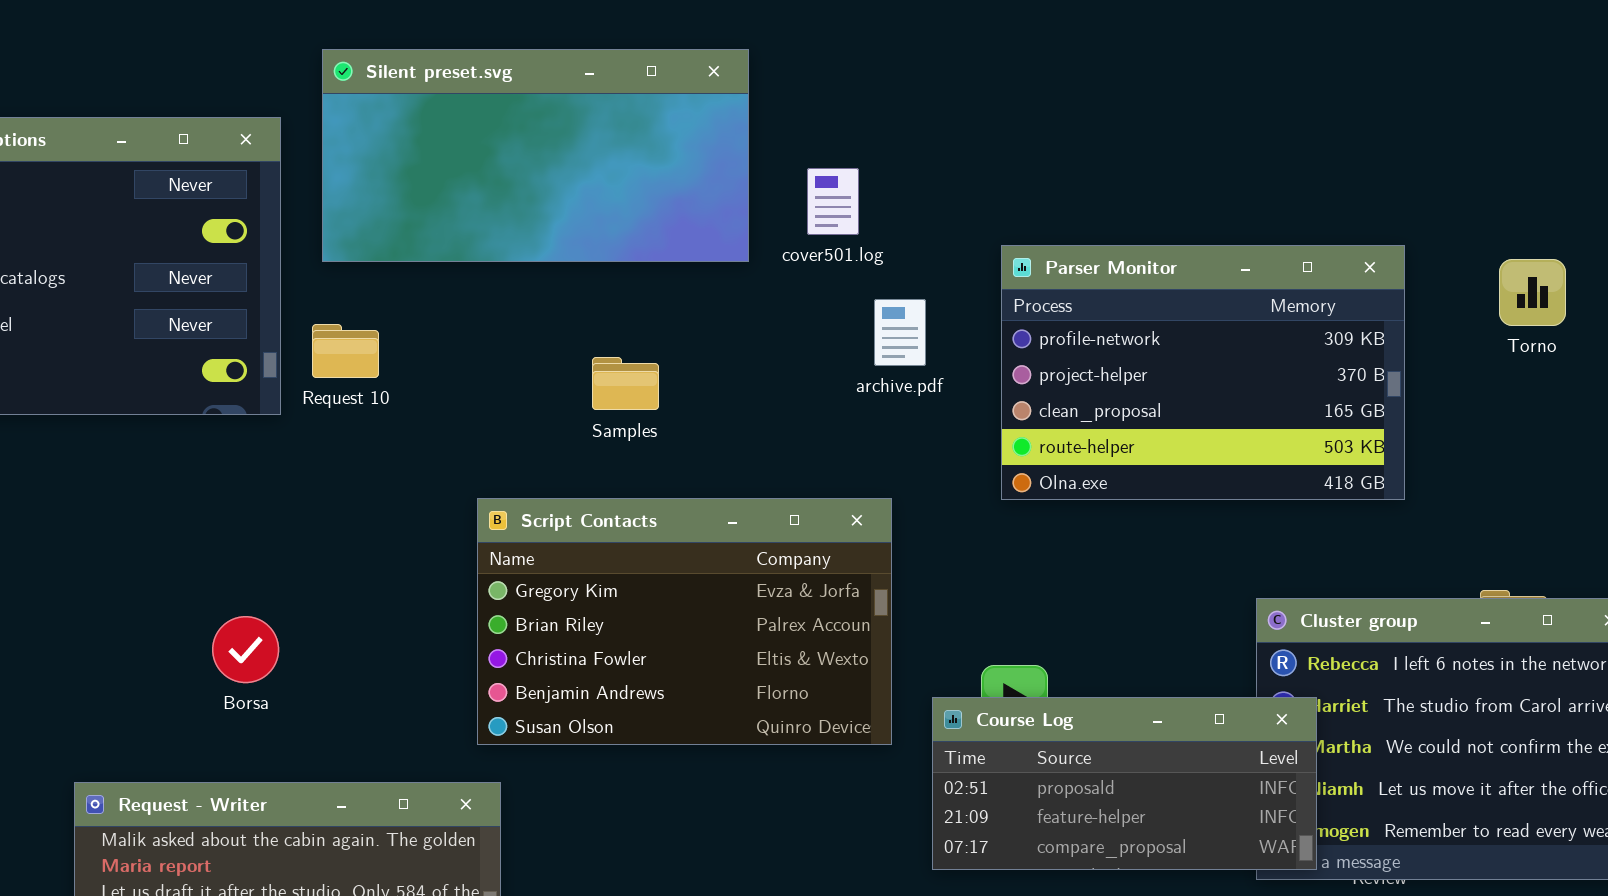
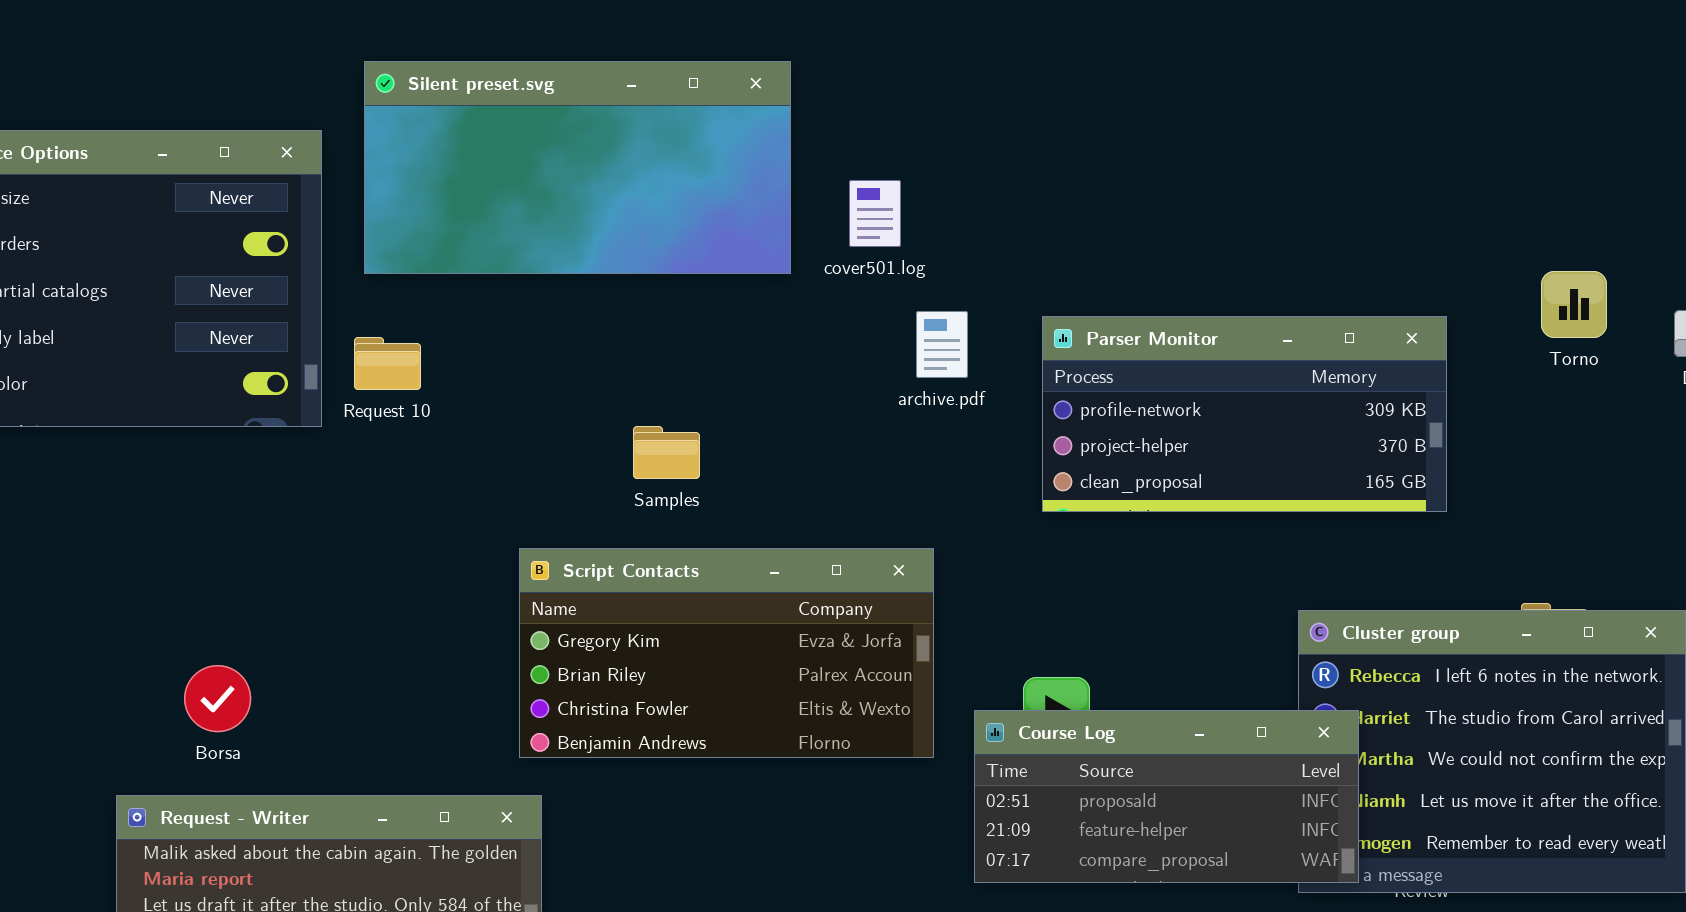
Parser Monitor: [1001,245,1405,500] -> [1042,316,1447,512], resized
Samples: [592,357,659,410] -> [633,426,700,479], moved
Script Contacts: [477,498,892,745] -> [519,548,934,758], resized
Borsa: [212,616,279,683] -> [184,665,251,732], moved

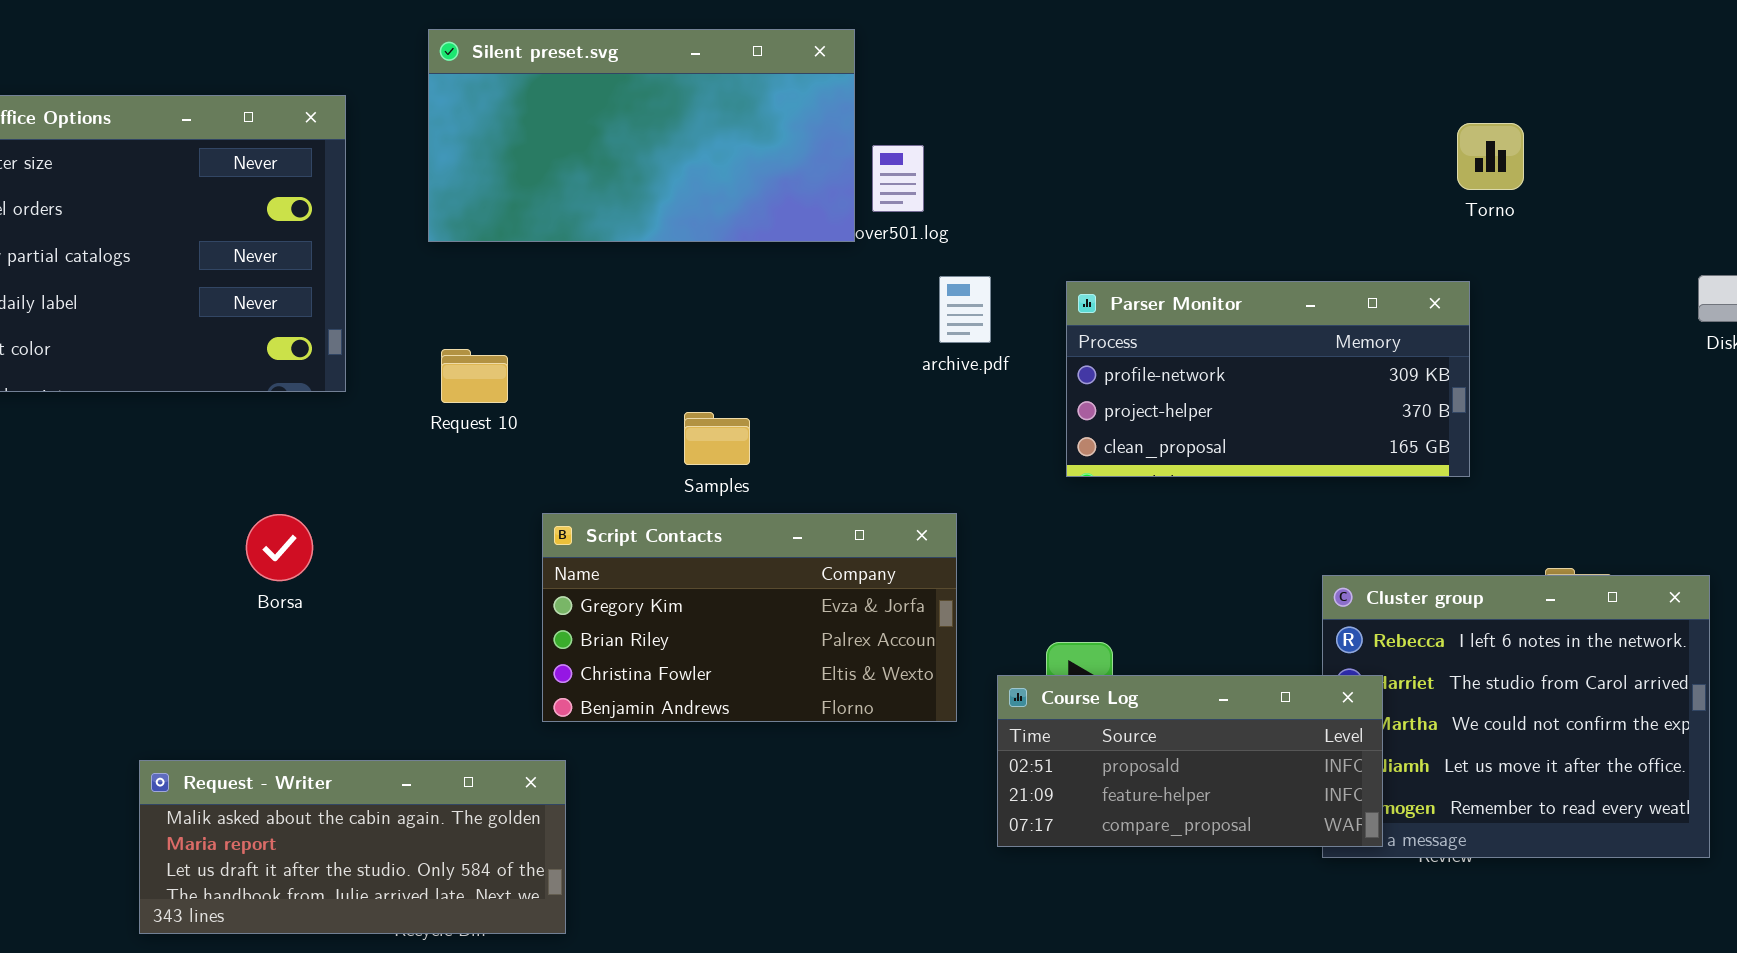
Silent preset.svg: [364,61,791,274] -> [428,29,855,242], moved
Torno: [1541,271,1607,338] -> [1457,123,1524,190], moved
Request 10: [354,337,421,390] -> [441,349,508,403], moved
Samples: [633,426,700,479] -> [684,412,750,465], moved
Borsa: [184,665,251,732] -> [246,514,313,581], moved

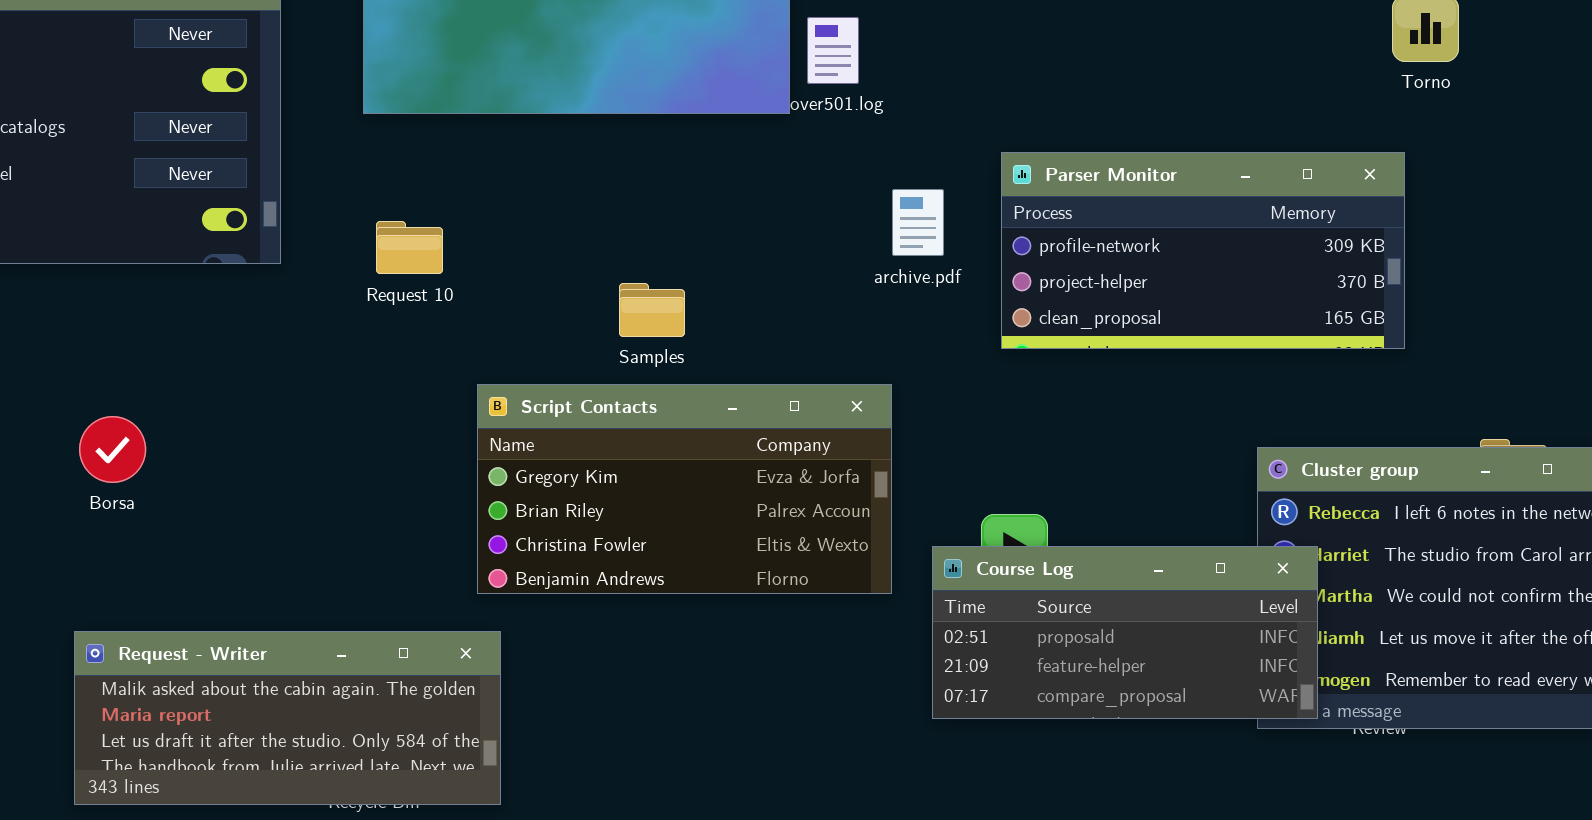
archive.pdf: [939,276,991,343] -> [892,189,944,256], moved
Borsa: [246,514,313,581] -> [79,416,146,483], moved

